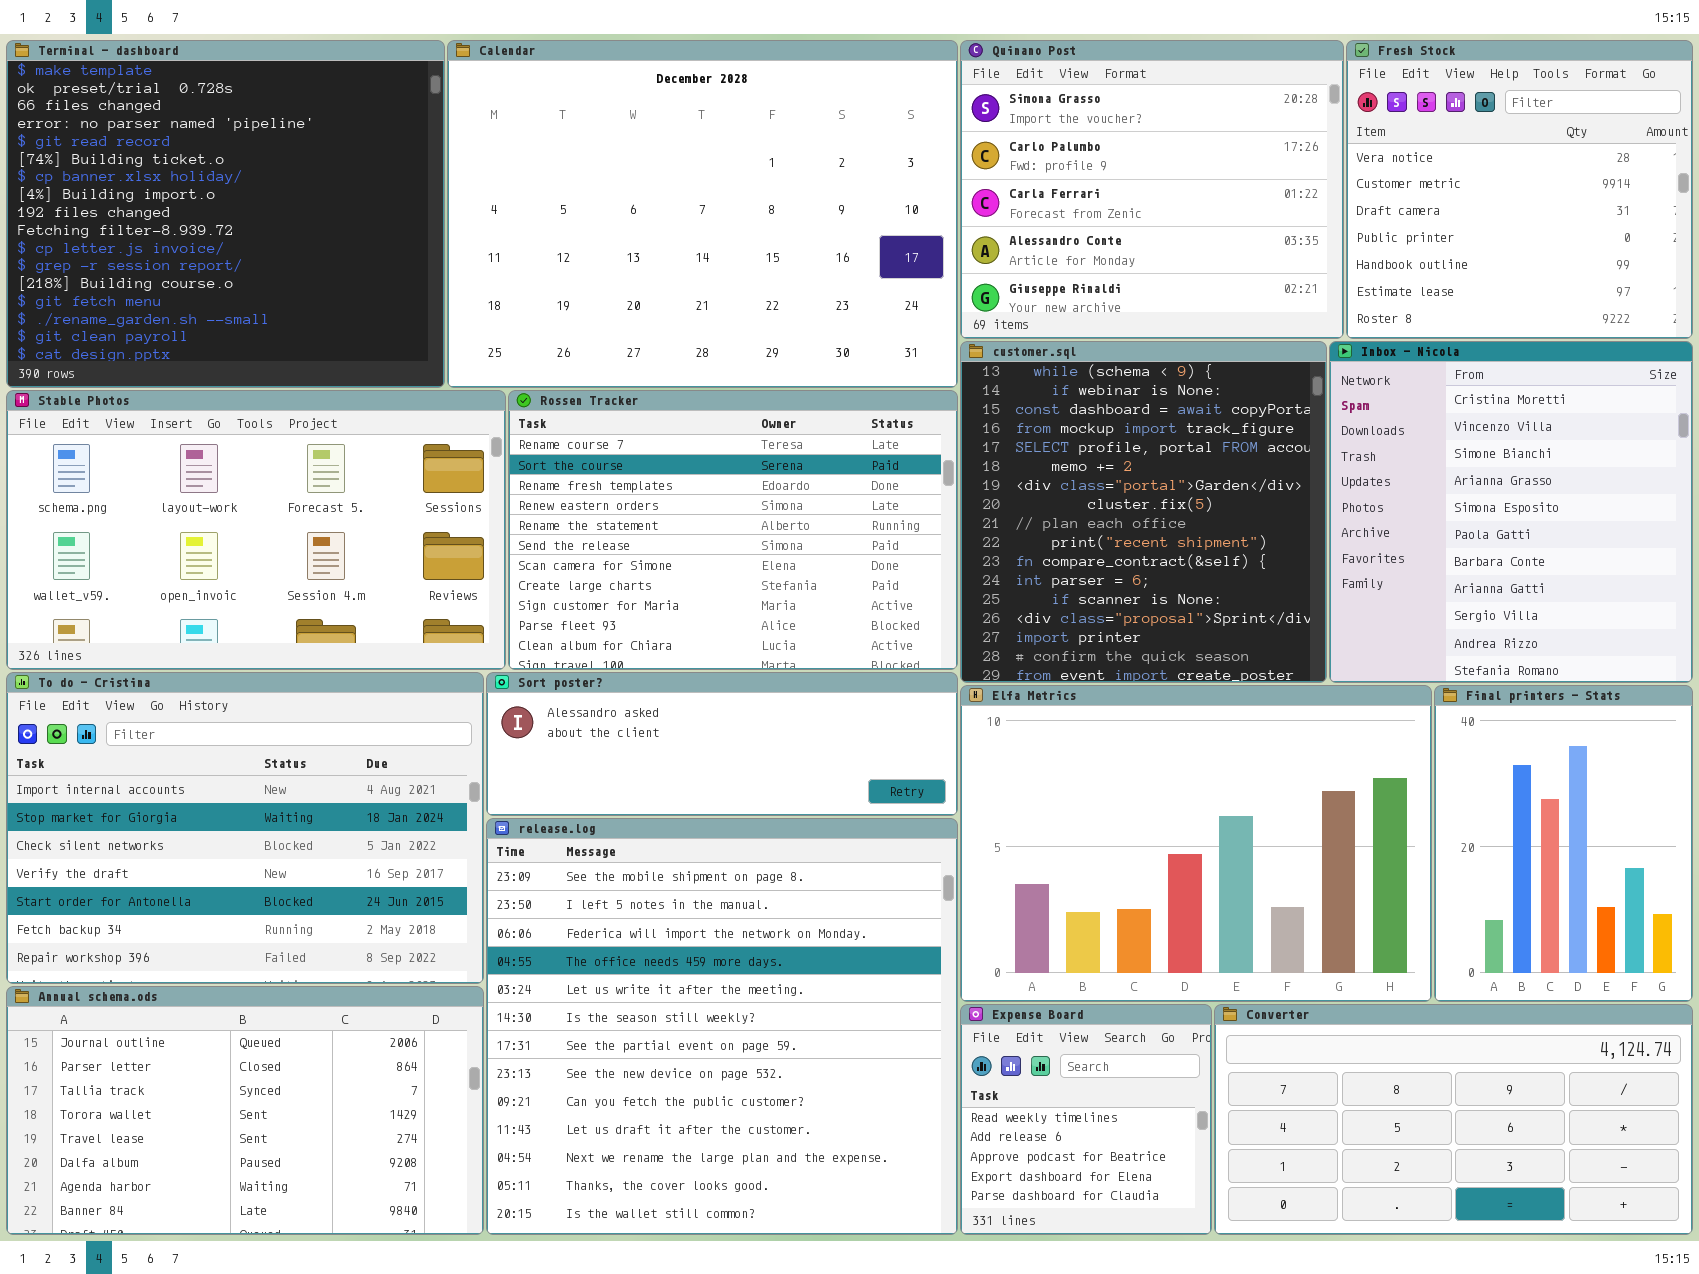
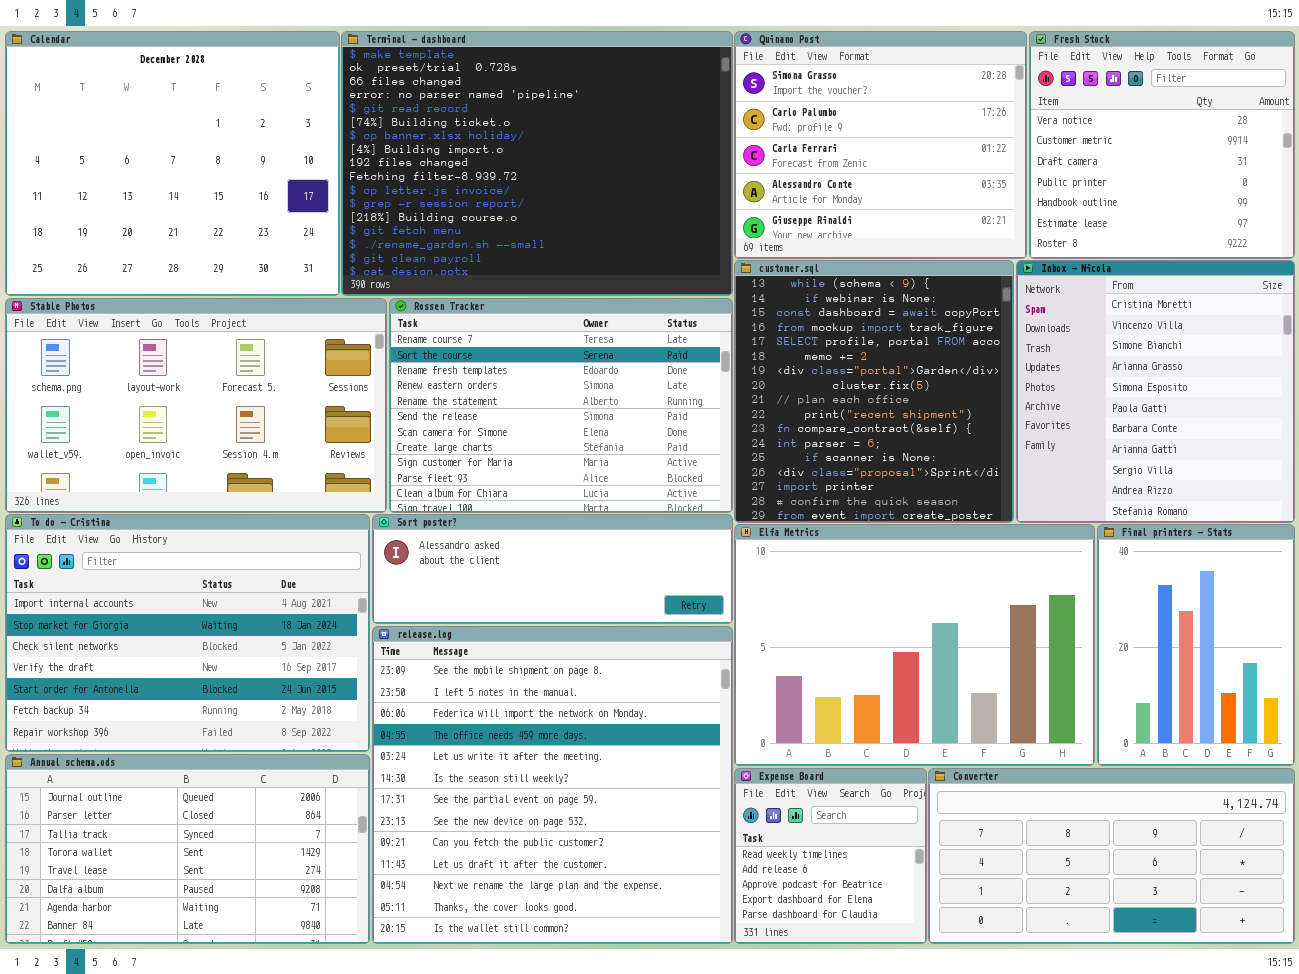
Terminal - dashboard: [6,40,445,388] -> [341,31,733,296], moved, resized
Calendar: [447,40,958,388] -> [5,31,340,296], moved, resized

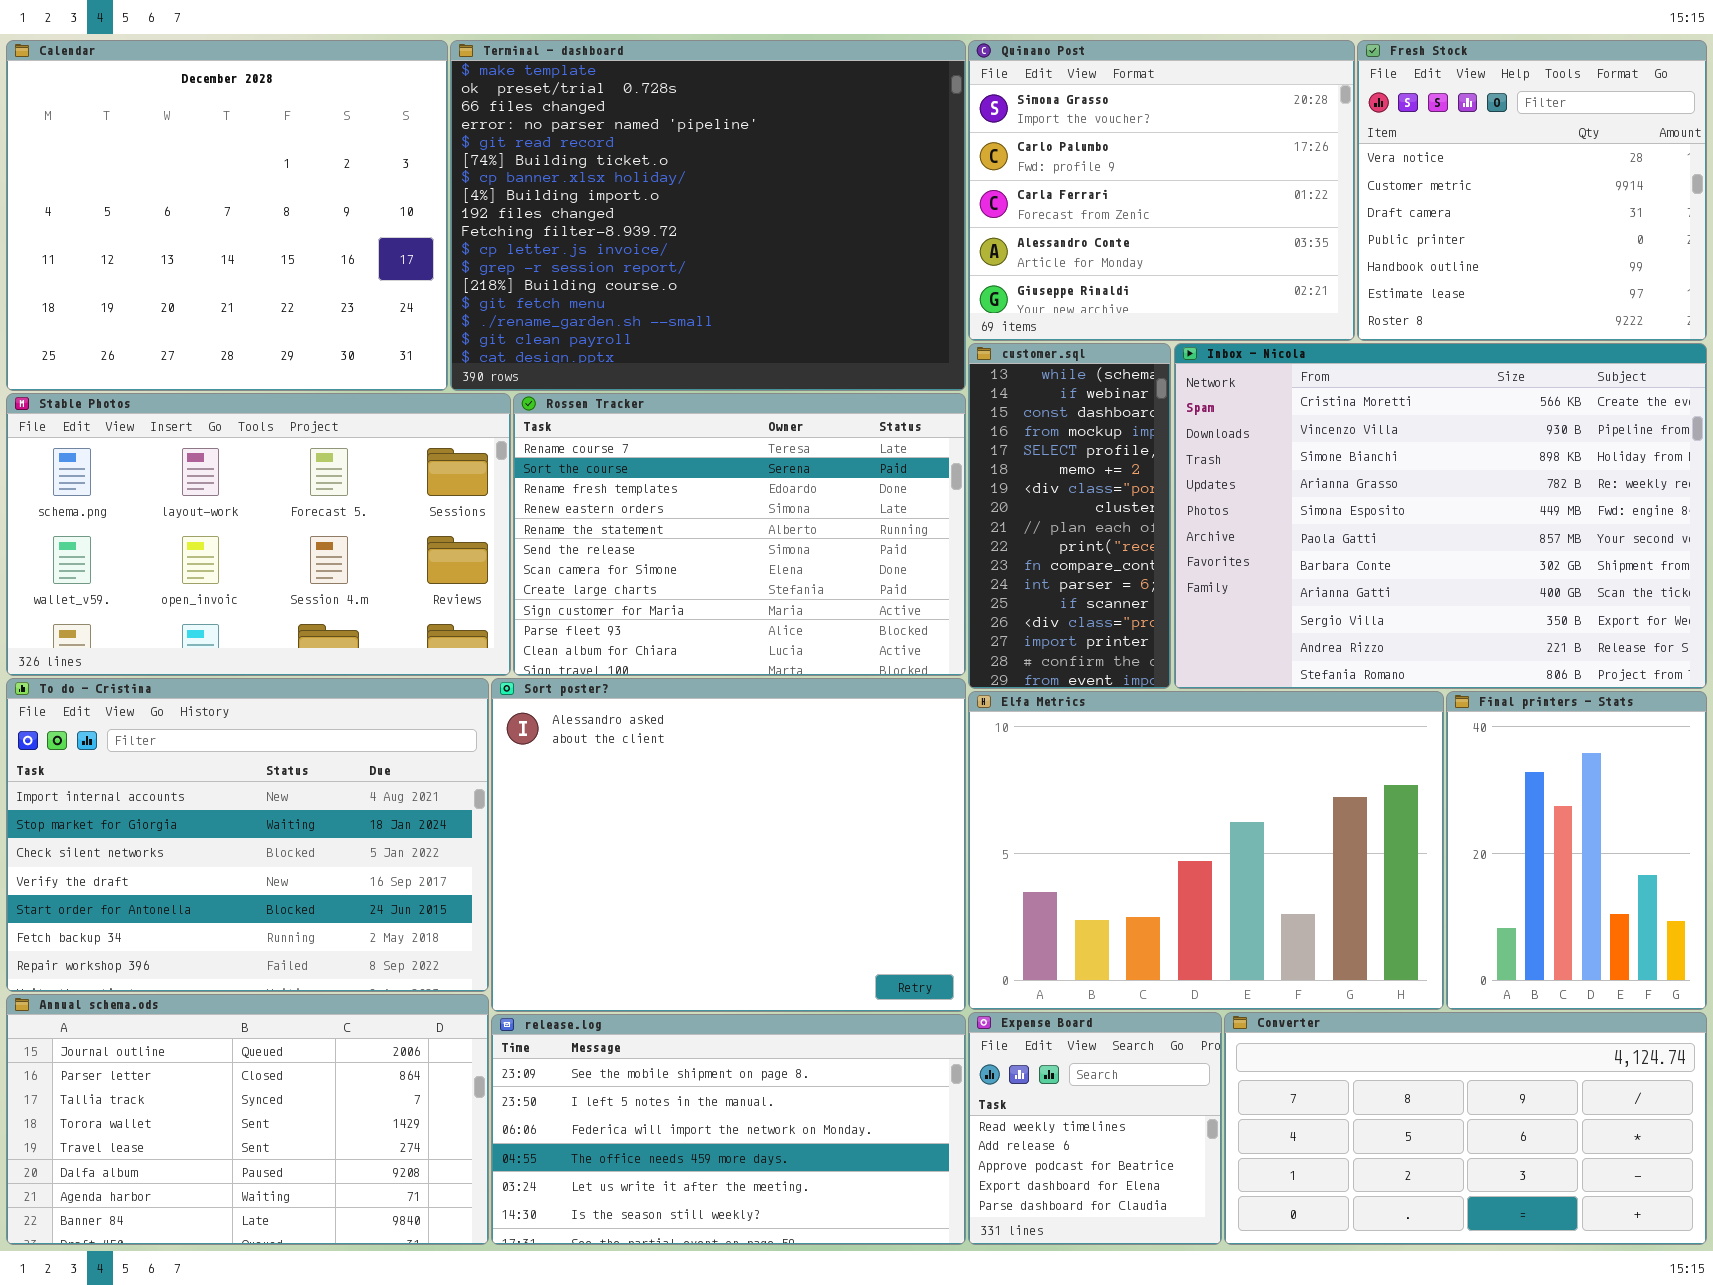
customer.sql: [734,260,1014,523] -> [968,343,1171,689], resized
Inbox - Nicola: [1016,260,1295,523] -> [1174,343,1707,689], resized
Sort poster?: [372,514,733,624] -> [491,678,966,1012], resized
release.log: [372,626,733,944] -> [491,1014,966,1245], resized

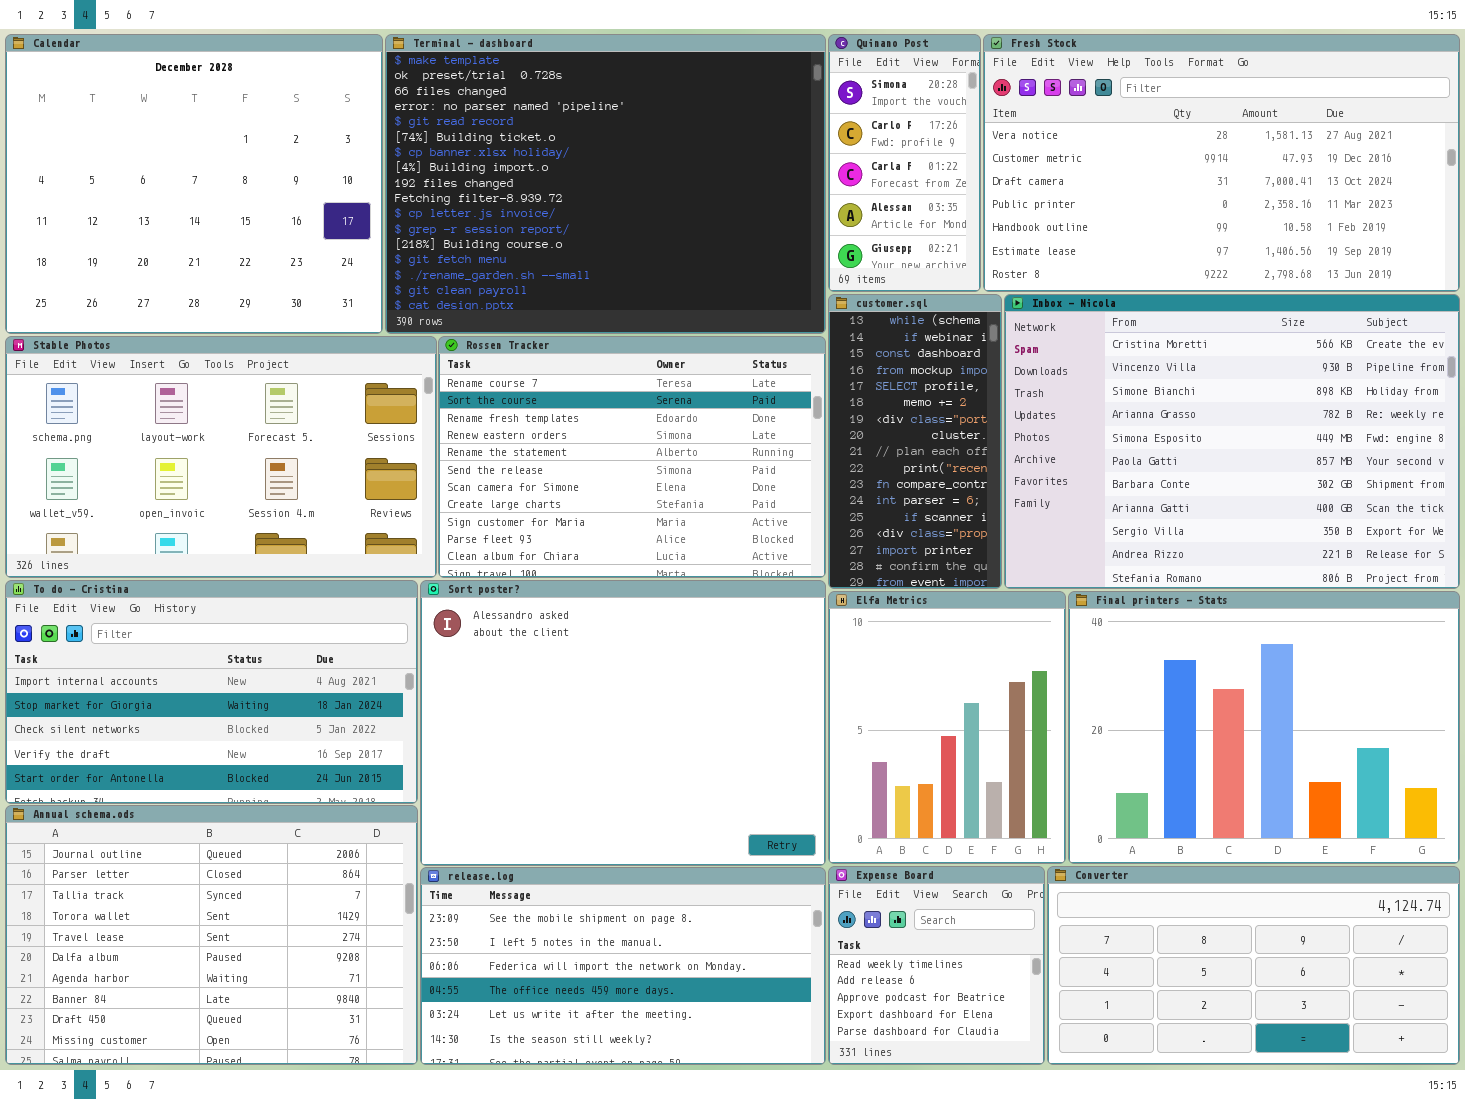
Quinano Post: [968,40,1355,341] -> [828,34,981,292], resized
Fresh Stock: [1357,40,1707,341] -> [983,34,1460,292], resized
To do - Cristina: [6,678,489,992] -> [5,580,418,804], resized
Elfa Metrics: [968,691,1444,1010] -> [828,591,1066,864], resized
Final printers - Stats: [1446,691,1707,1010] -> [1068,591,1460,864], resized
Annual schema.ods: [6,994,489,1245] -> [5,805,418,1065], resized

